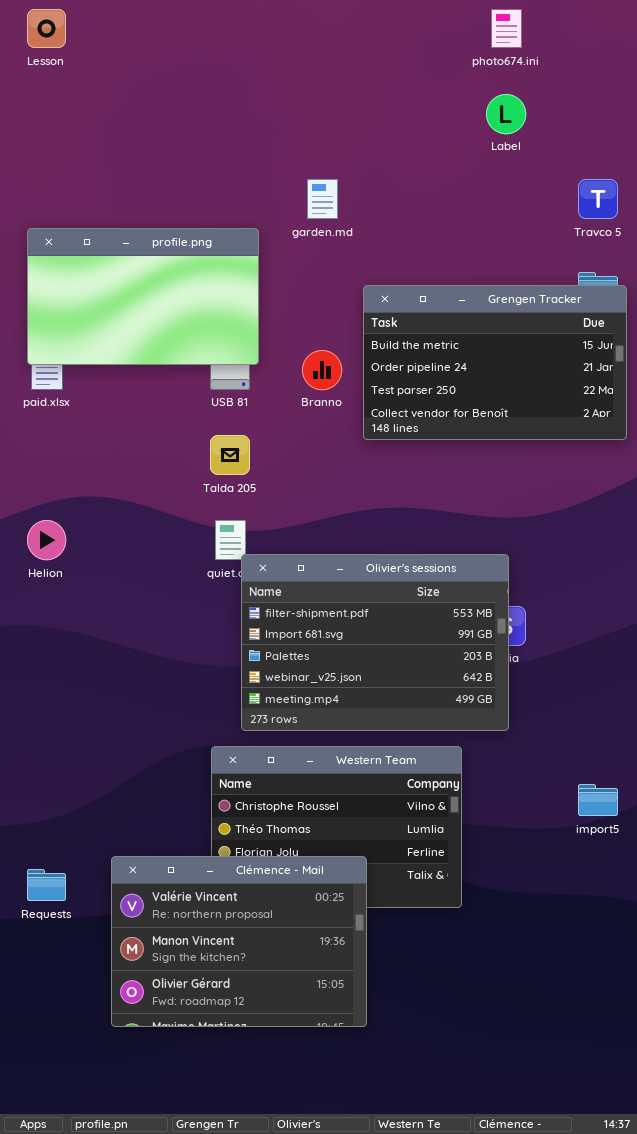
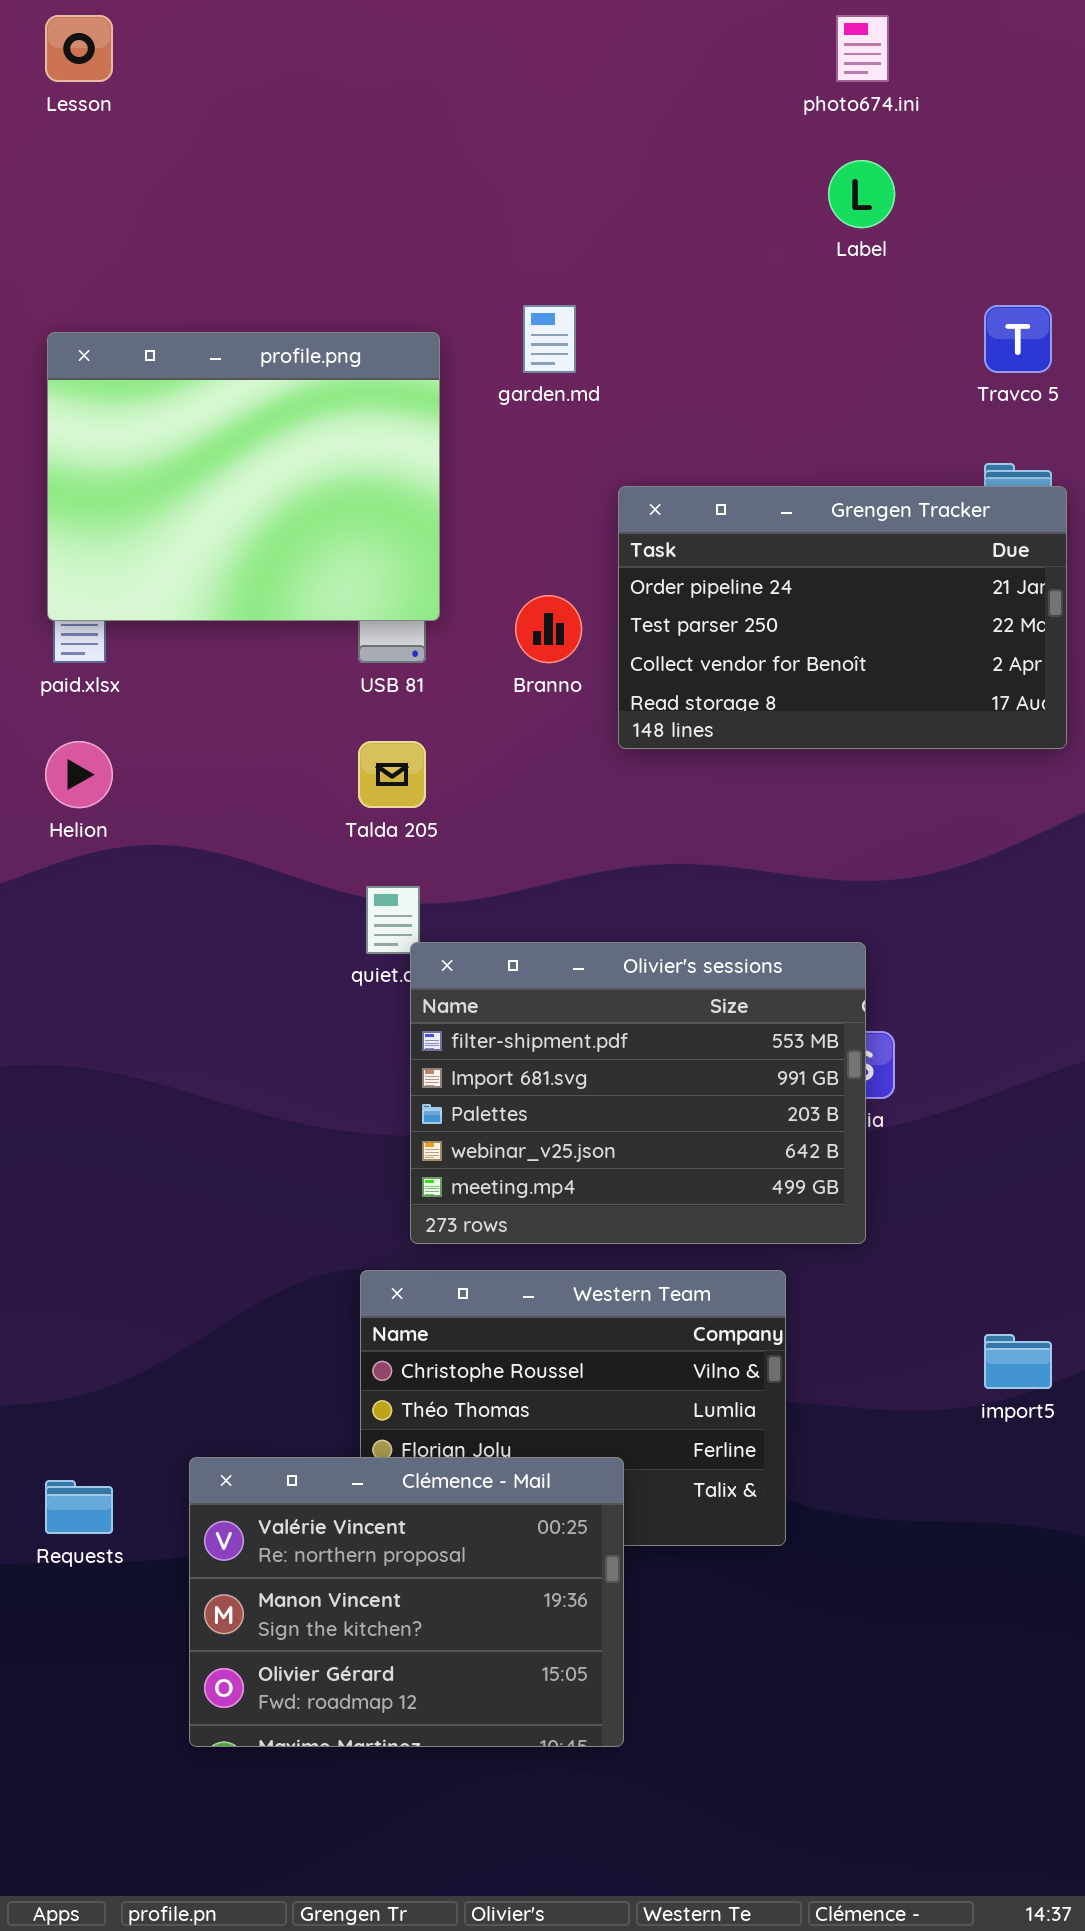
profile.png: [27,228,259,365] -> [47,332,440,621], resized
Grengen Tracker: [363,285,627,440] -> [618,486,1067,749], scrolled down 1 row
Helion: [27,520,66,560] -> [45,741,113,808], moved

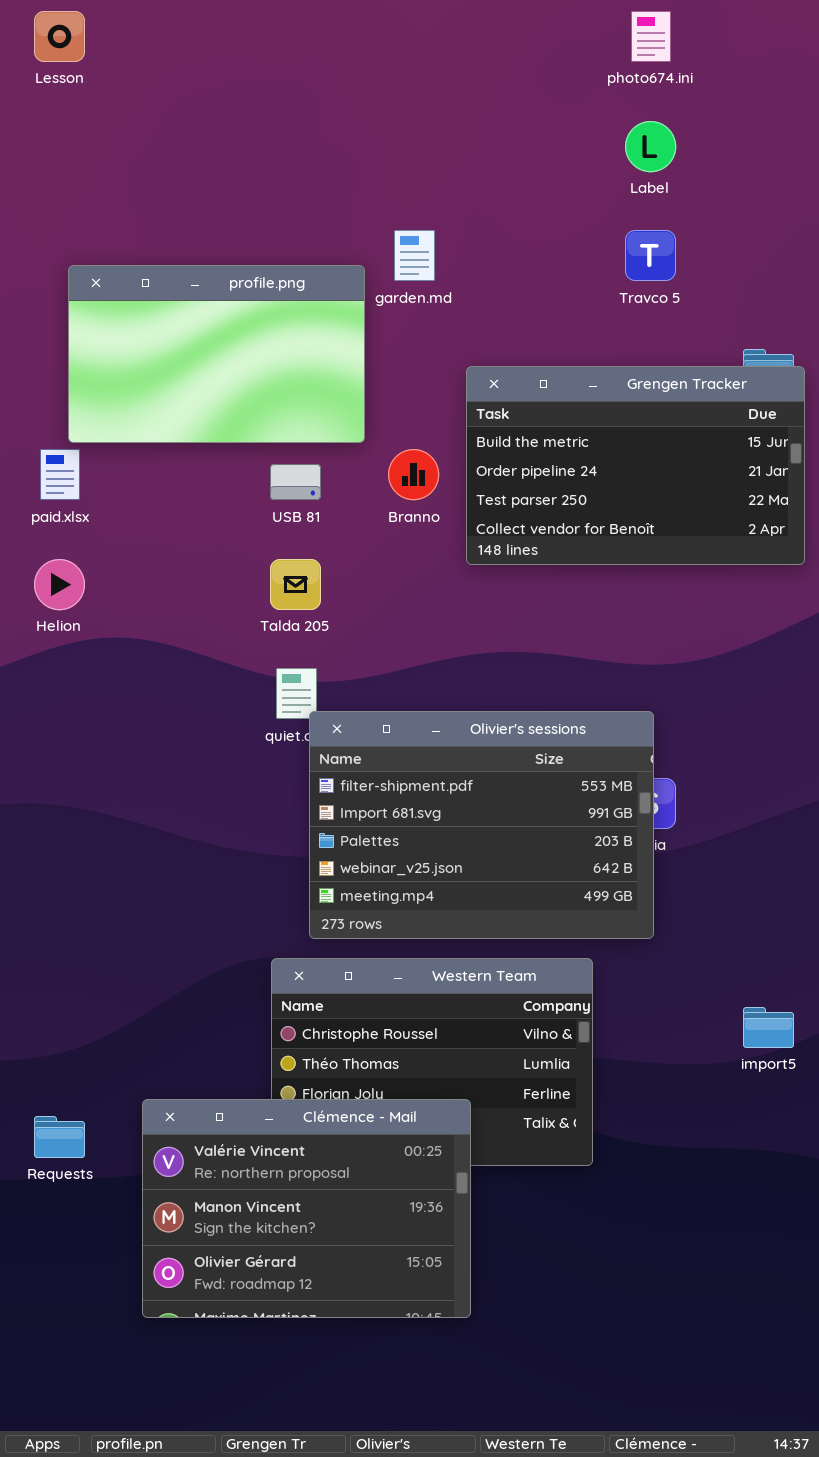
Travco 5: [984,305,1052,373] -> [625,230,676,281], moved
profile.png: [47,332,440,621] -> [68,265,365,443], moved, resized
Grengen Tracker: [618,486,1067,749] -> [466,366,805,565], scrolled up 1 row

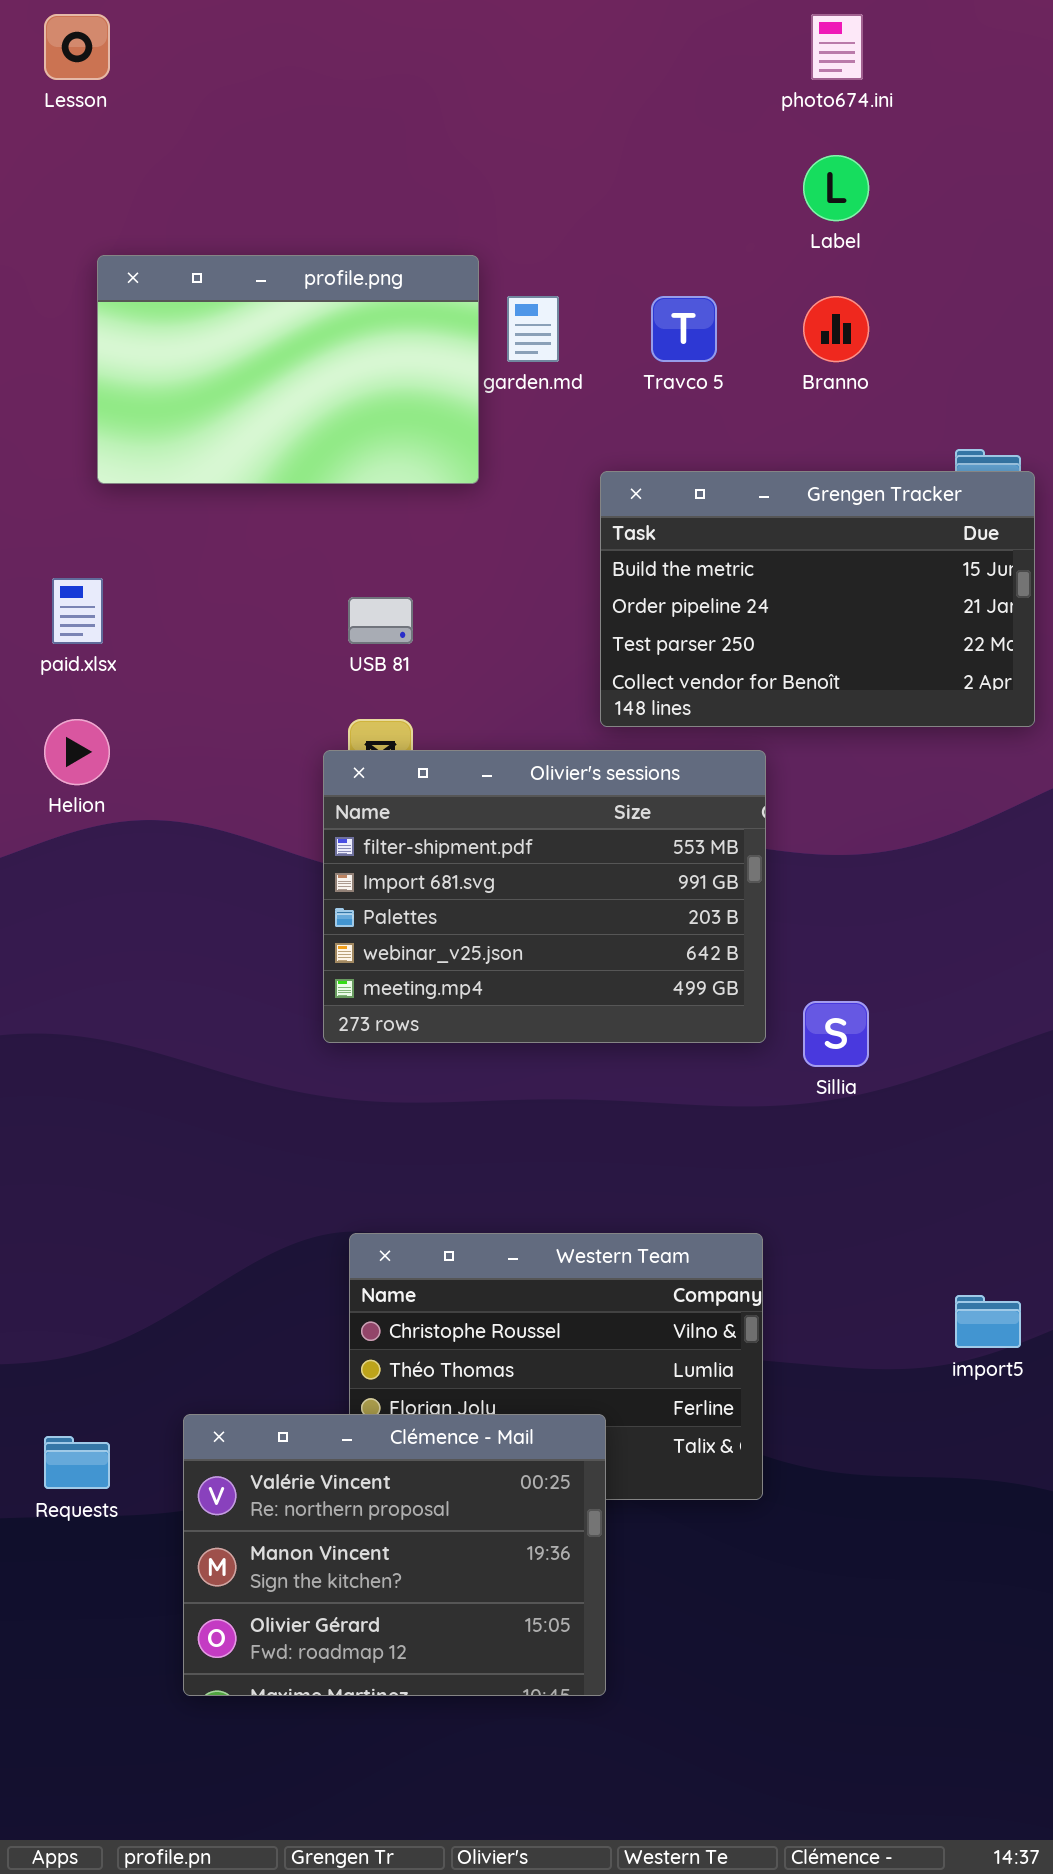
Travco 5: [625,230,676,281] -> [651,296,717,362], moved
profile.png: [68,265,365,443] -> [97,255,479,484], moved
Branno: [388,449,439,500] -> [803,296,869,362], moved
Olivier's sessions: [309,711,654,939] -> [323,750,766,1043], moved

